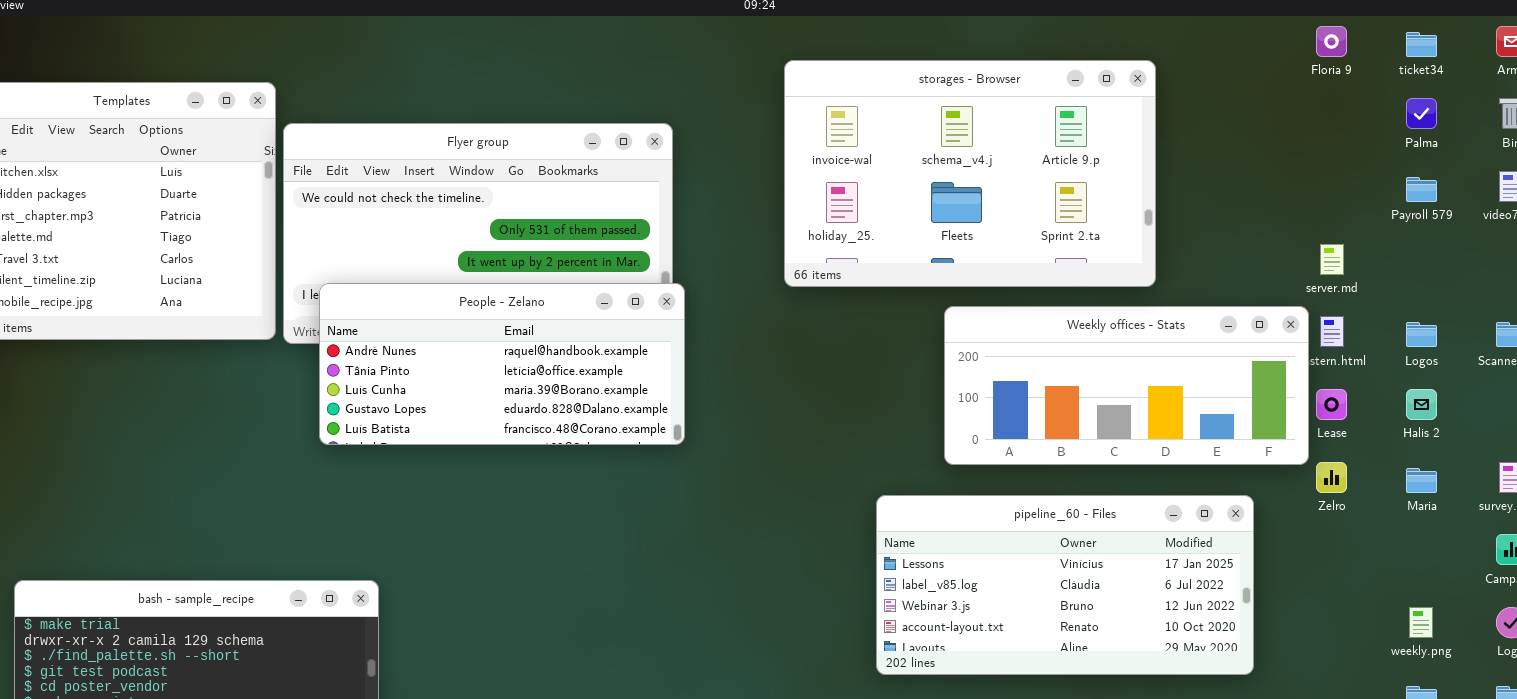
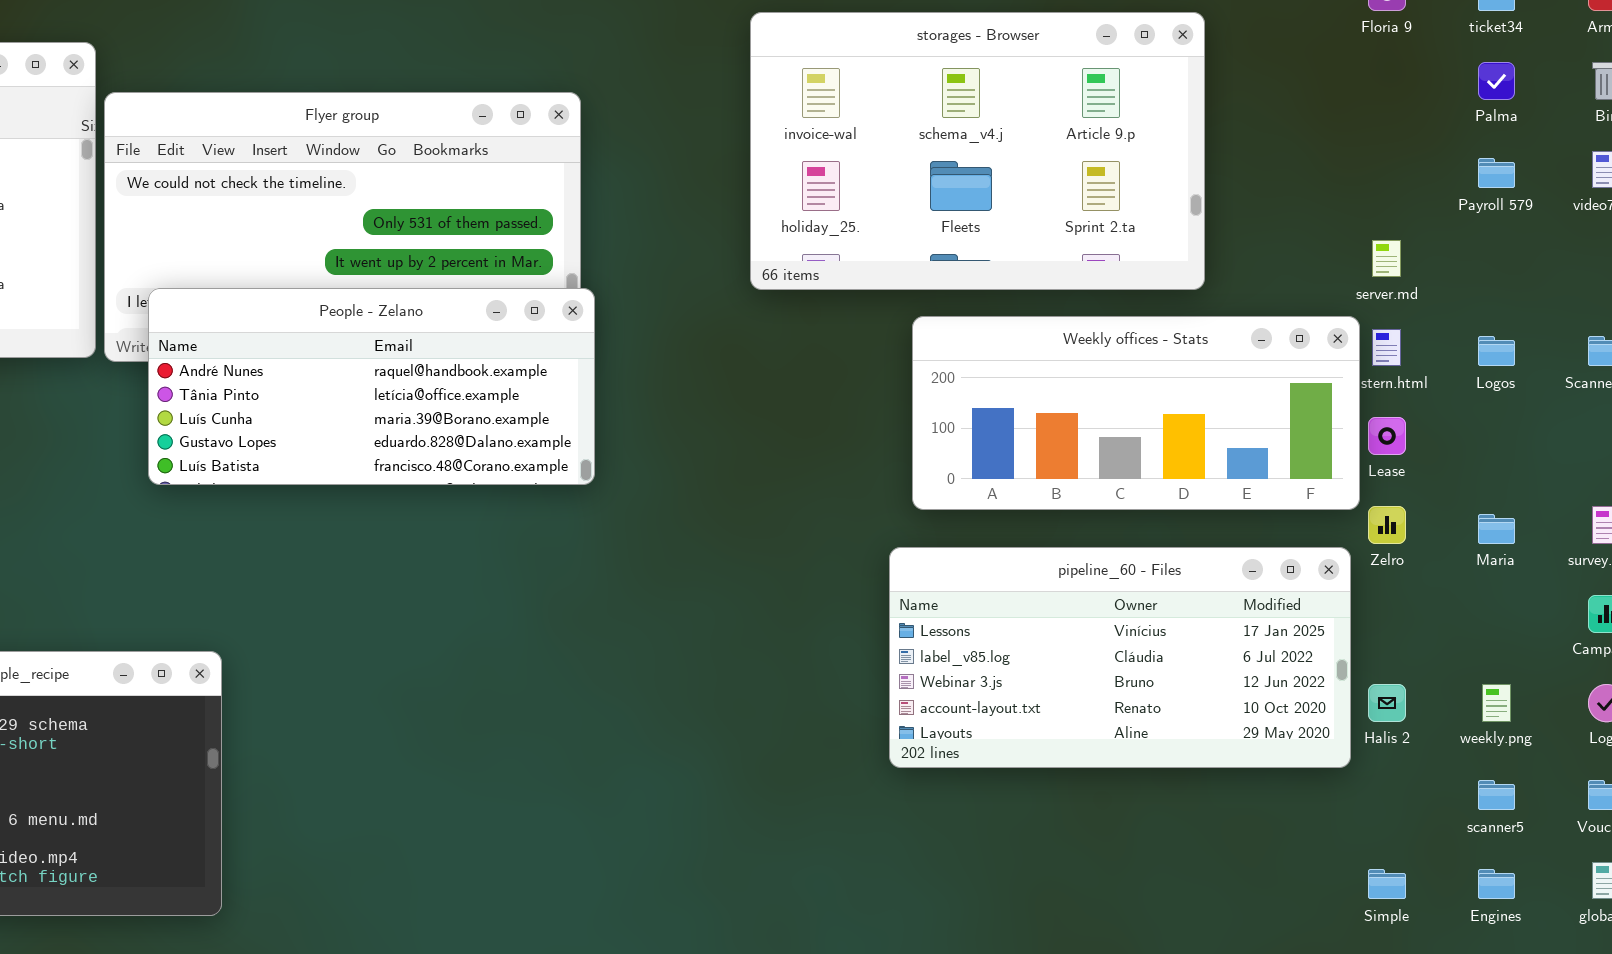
storages - Browser: [784,60,1156,287] -> [750,12,1205,290], moved
Halis 2: [1406,389,1437,420] -> [1368,684,1406,722], moved
pipeline_60 - Files: [876,495,1254,675] -> [889,547,1351,768], moved

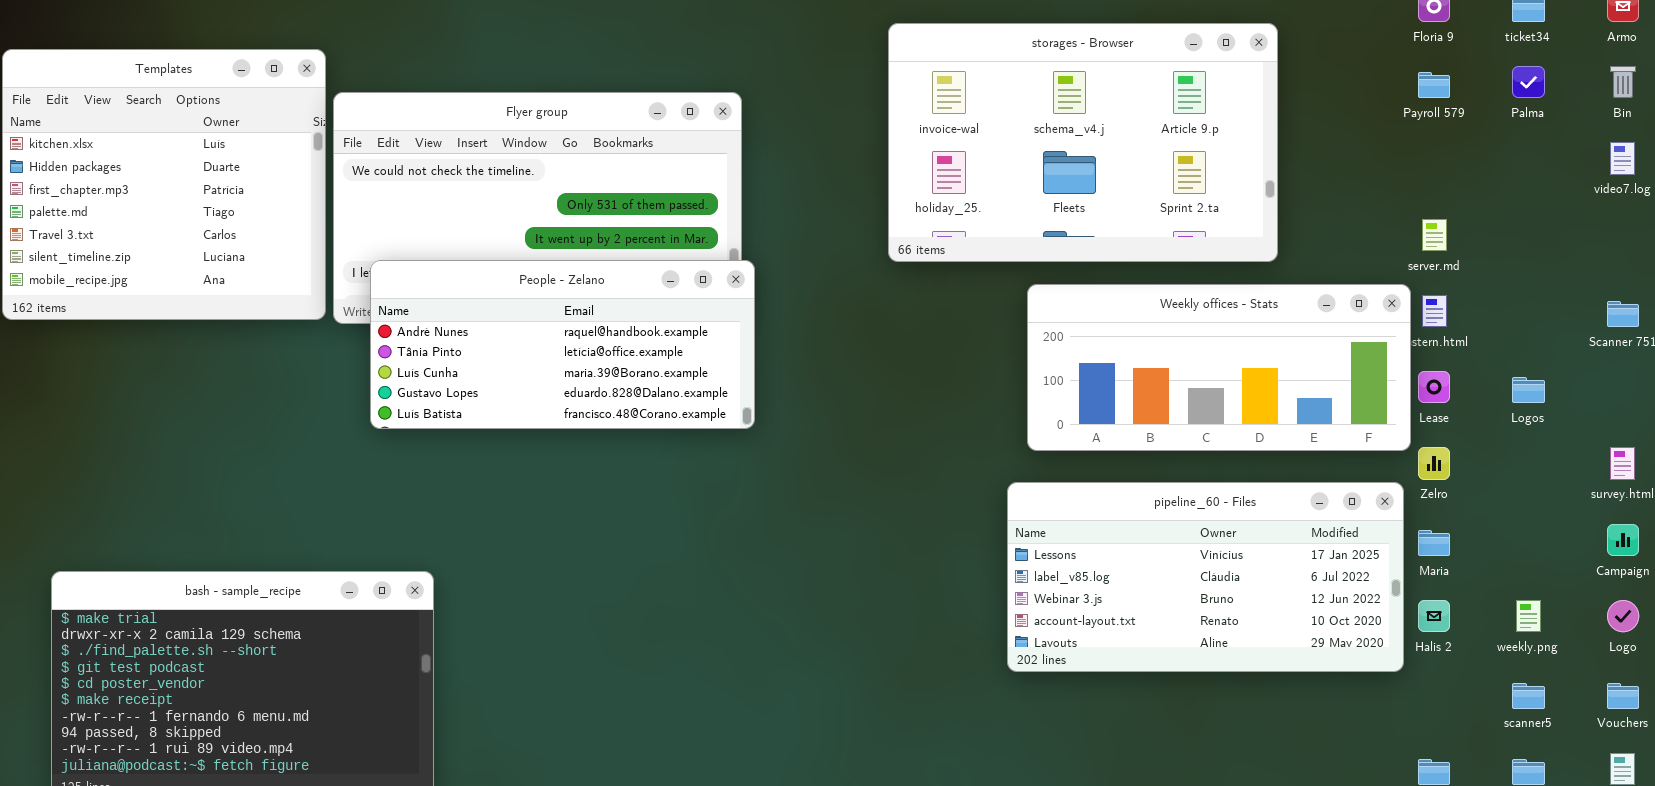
Payroll 579: [1478,158,1515,188] -> [1418,72,1450,98], moved
Logos: [1478,336,1515,366] -> [1512,377,1545,403], moved
Maria: [1478,514,1515,544] -> [1418,530,1450,556], moved

